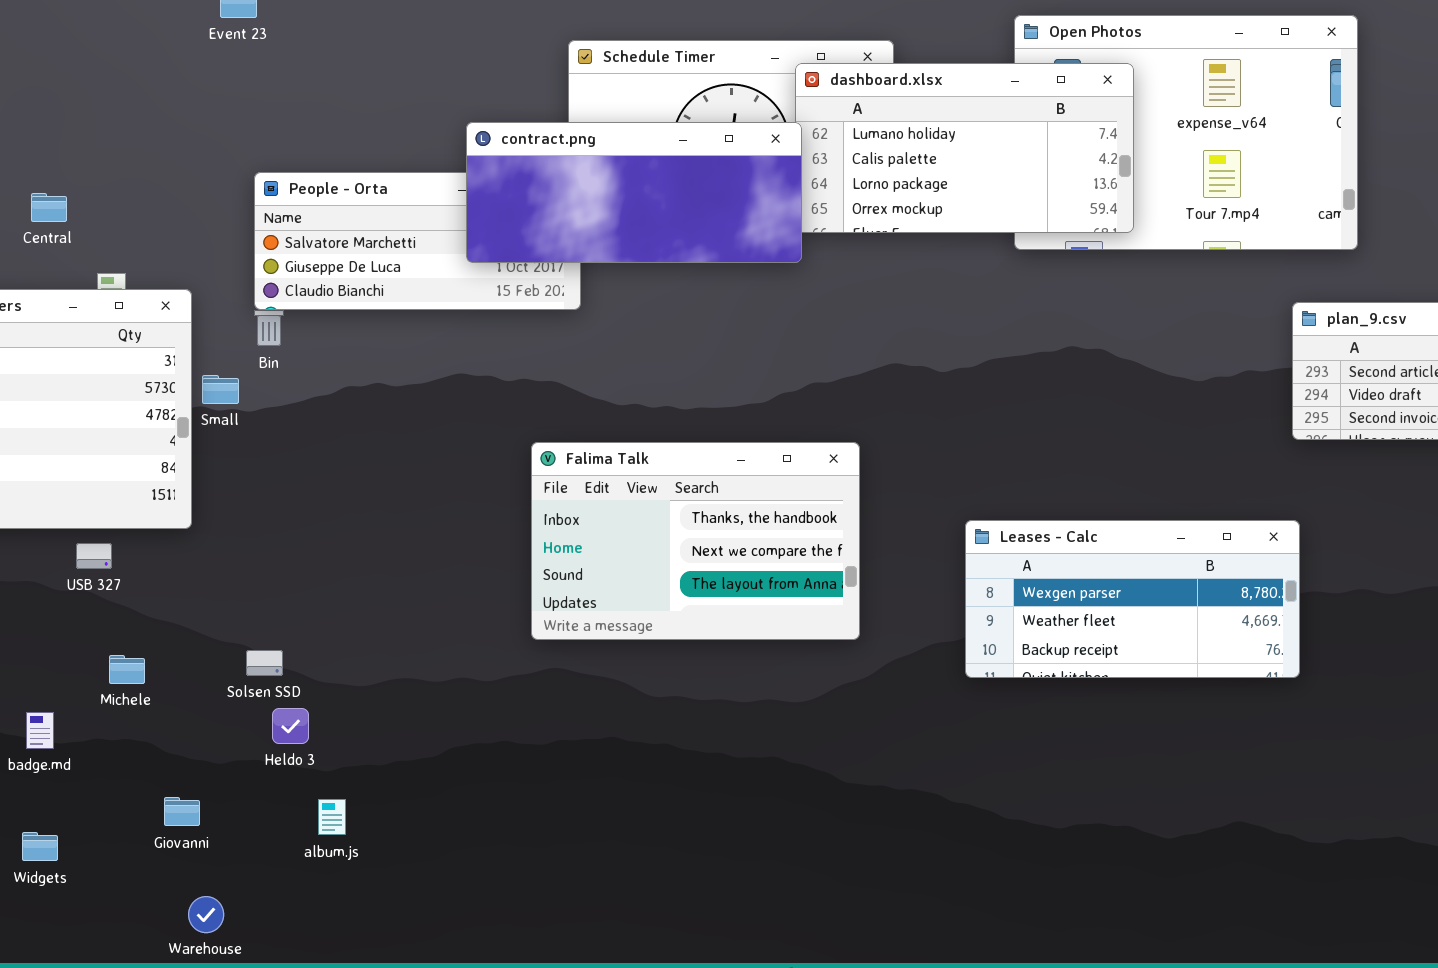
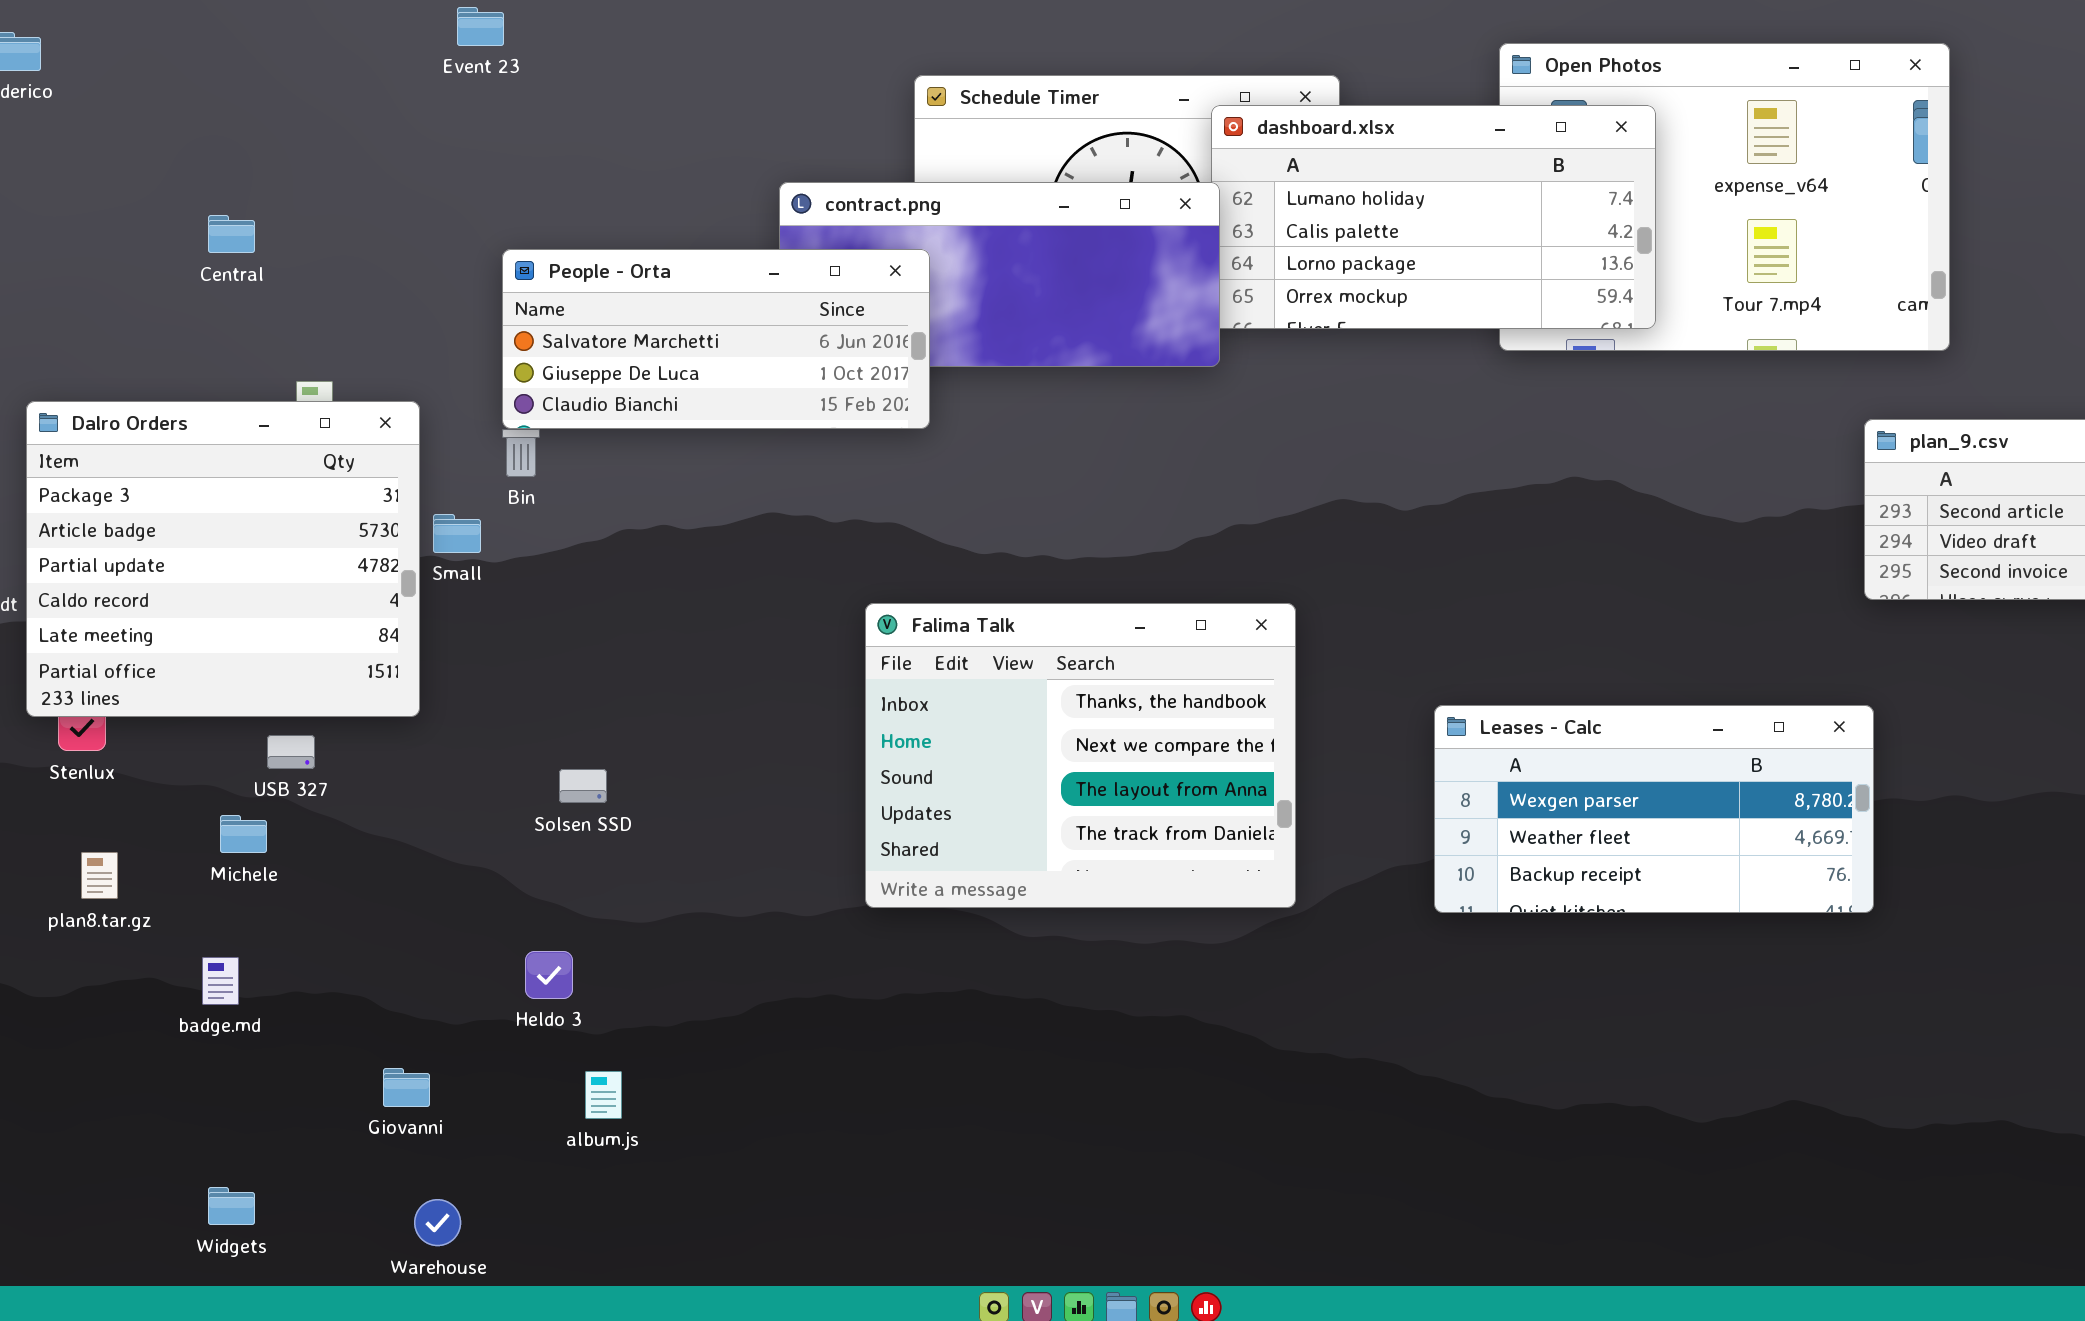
People - Orta: [254,172,581,310] -> [502,249,930,429], raised
Central: [31,193,67,222] -> [208,215,255,253], moved
Falima Talk: [531,442,860,640] -> [865,603,1296,908], resized
Solsen SSD: [246,650,283,676] -> [559,769,607,803], moved
Michele: [109,655,145,684] -> [220,815,267,853], moved
Widgets: [22,832,58,861] -> [208,1187,255,1225], moved

